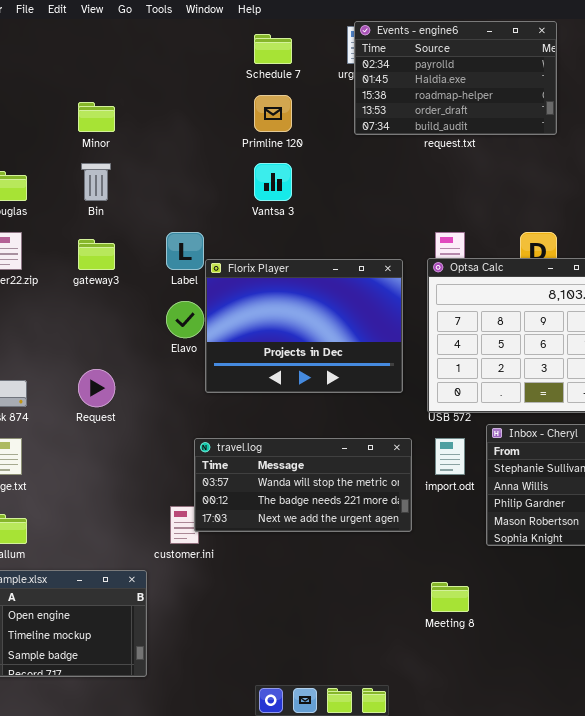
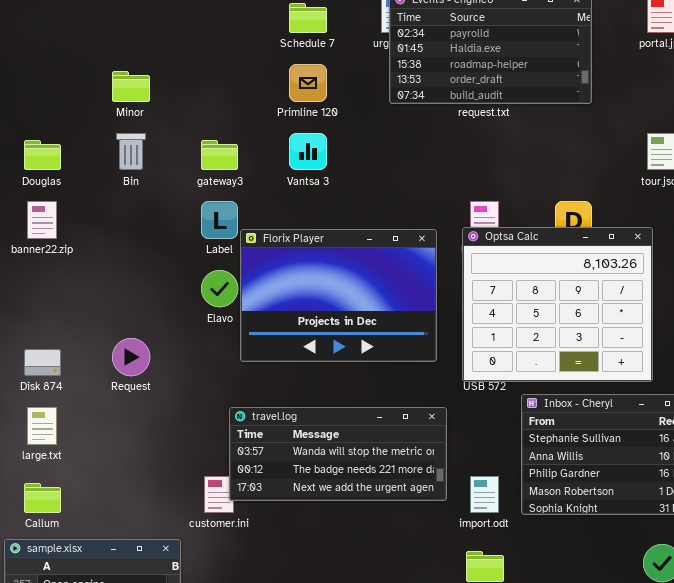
gateway3: [78,239,115,270] -> [201,140,238,170], moved
import.odt: [435,438,465,475] -> [470,476,499,513], moved

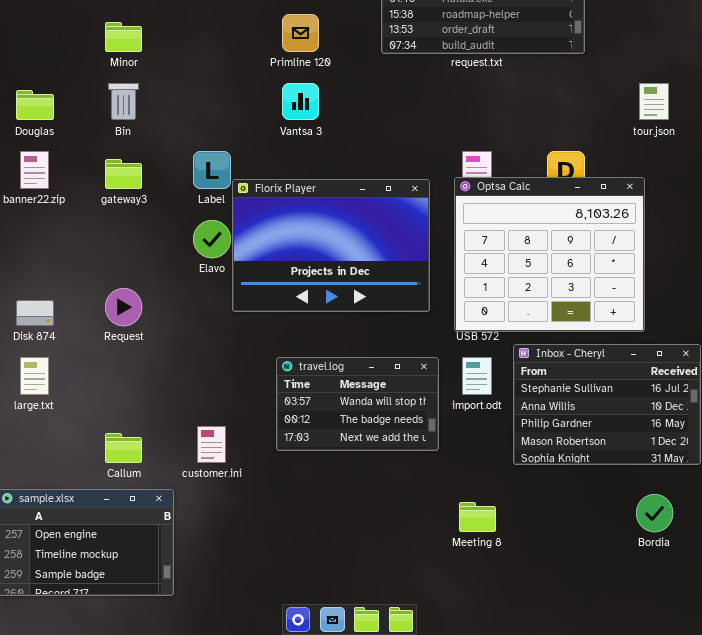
gateway3: [201,140,238,170] -> [105,159,142,189], moved
travel.log: [229,407,447,501] -> [276,357,439,451], resized
import.odt: [470,476,499,513] -> [462,357,492,395], moved
Callum: [24,483,61,513] -> [105,433,142,463], moved

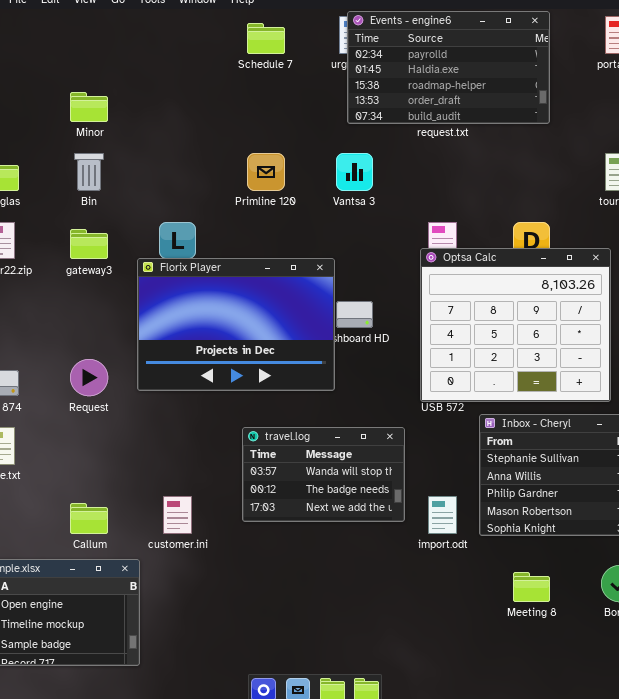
Primline 120: [282,14,319,52] -> [247,153,285,191], moved
Vantsa 3: [282,83,319,120] -> [336,153,373,191], moved
Florix Player: [232,179,430,312] -> [137,258,335,391], moved
import.odt: [462,357,492,395] -> [428,496,457,534], moved
Meeting 8: [459,502,496,532] -> [513,572,550,602], moved

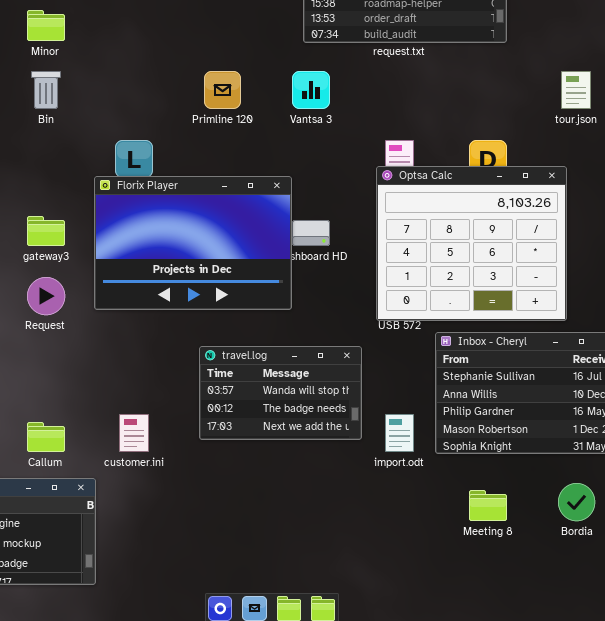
gateway3: [70,229,108,259] -> [27,216,65,246], moved

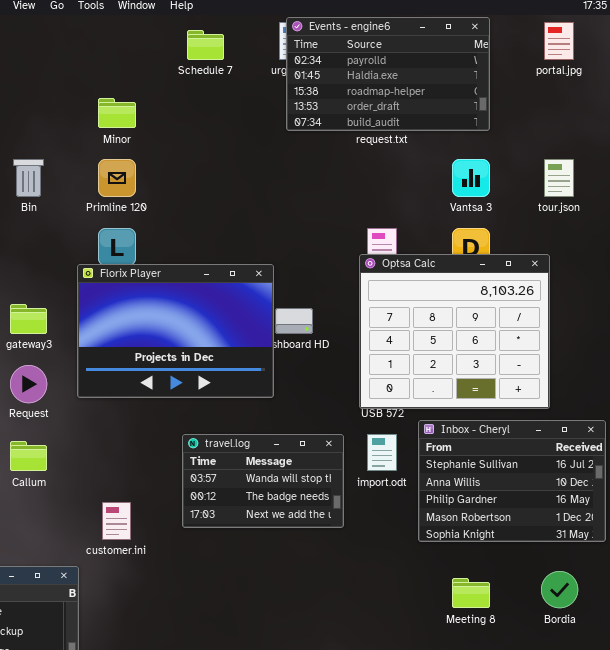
Minor: [27,10,65,41] -> [98,98,136,128], moved
Primline 120: [204,71,241,109] -> [98,159,136,197], moved
Vantsa 3: [292,71,330,109] -> [452,159,490,197], moved
import.odt: [385,414,414,452] -> [367,434,397,471], moved
Callum: [27,422,65,452] -> [10,441,47,471], moved

